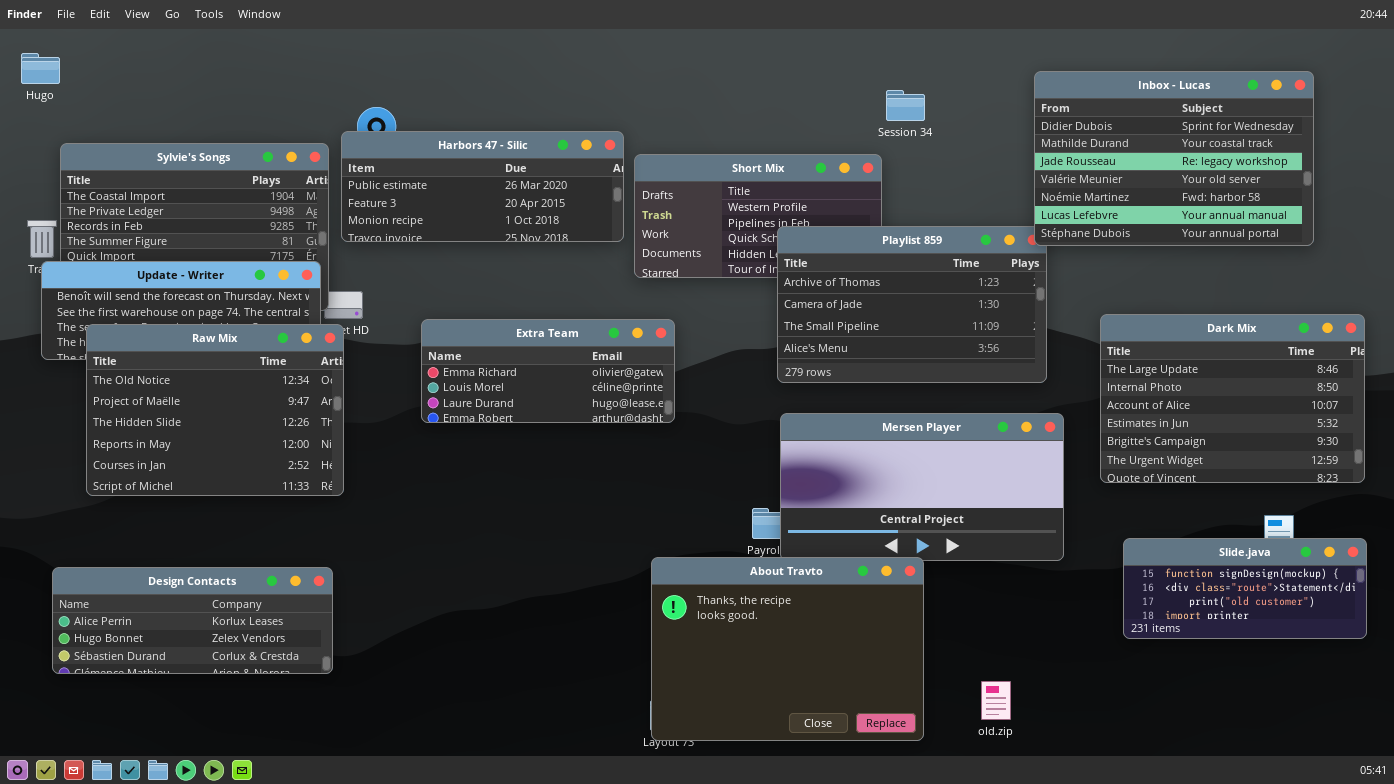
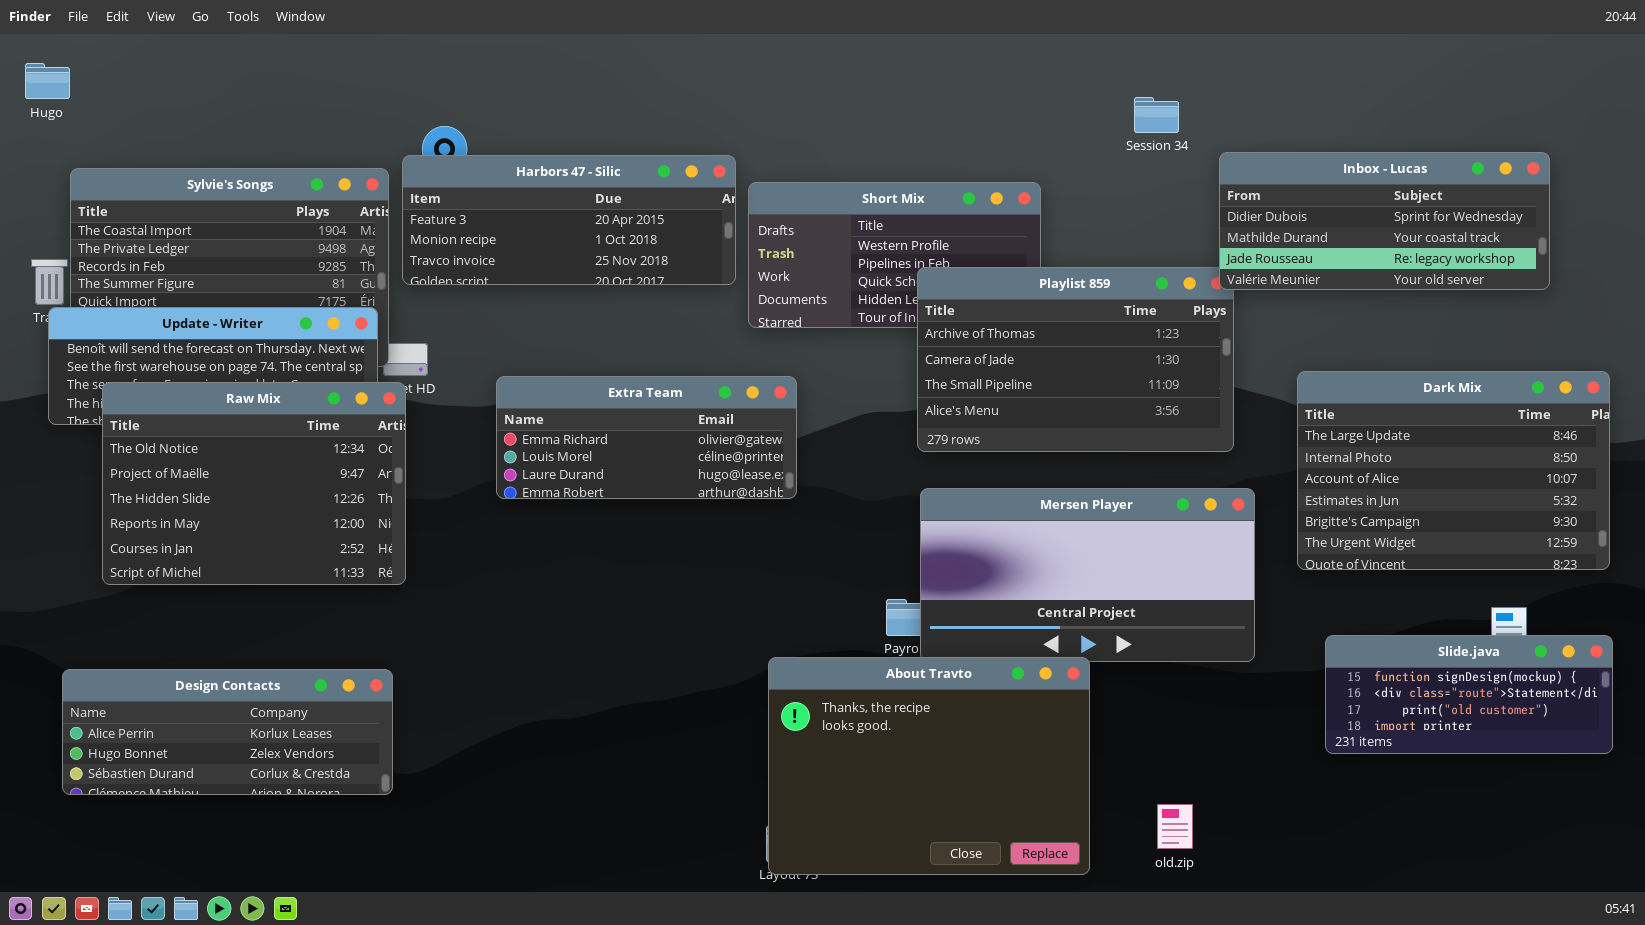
Inbox - Lucas: [1034,71,1314,246] -> [1219,152,1550,290], resized
Session 34: [886,90,925,121] -> [1134,97,1179,133], moved
Harbors 47 - Silic: [341,131,624,242] -> [402,155,736,285], scrolled down 1 row

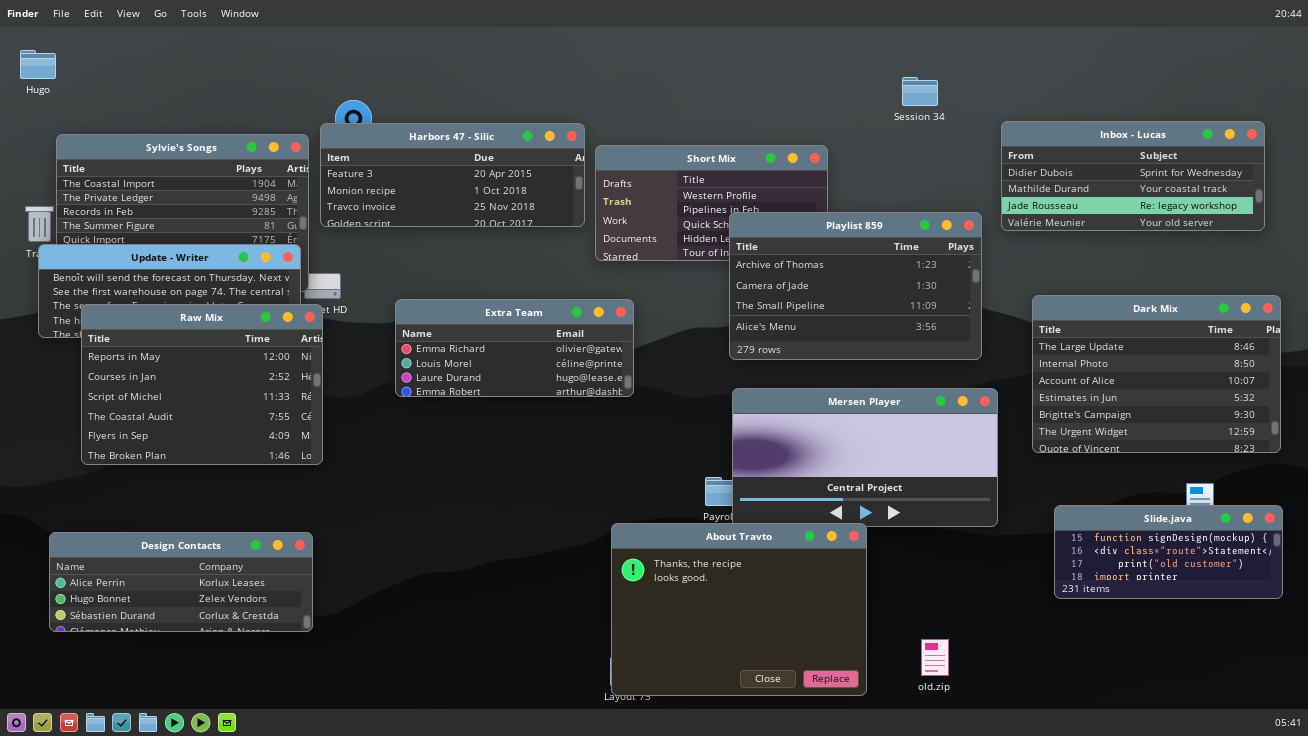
Inbox - Lucas: [1219,152,1550,290] -> [1001,121,1265,231], moved
Raw Mix: [102,382,406,585] -> [81,304,323,465], scrolled down 3 rows

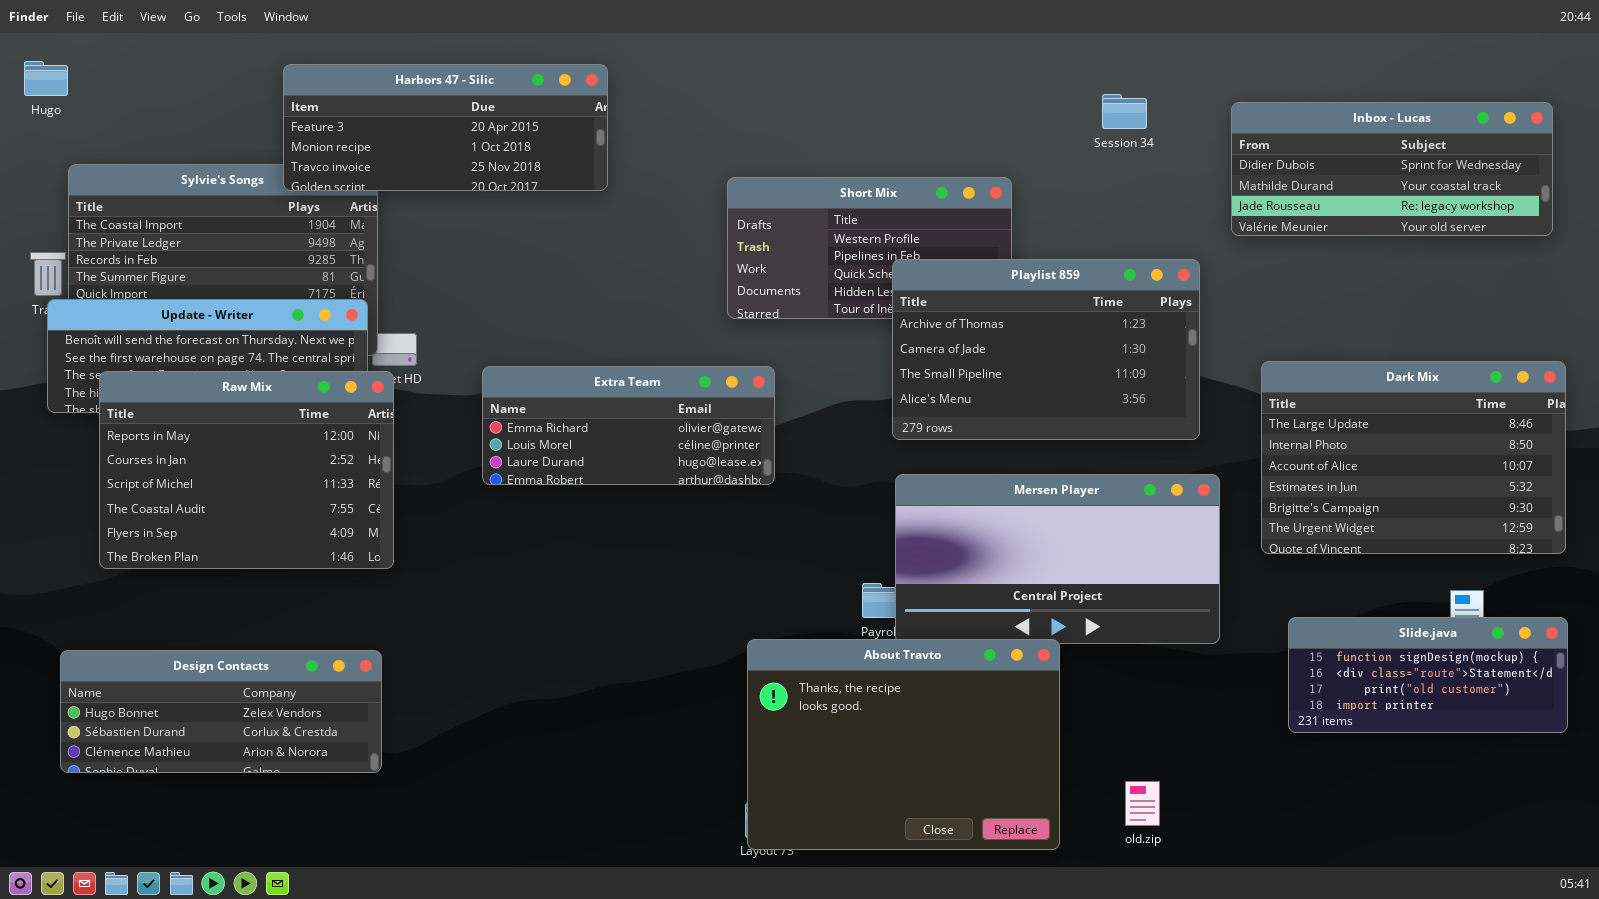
Inbox - Lucas: [1001,121,1265,231] -> [1231,102,1553,236], moved
Harbors 47 - Silic: [320,123,585,227] -> [283,64,608,191], moved
Design Contacts: [49,532,313,632] -> [60,650,382,773], scrolled down 1 row

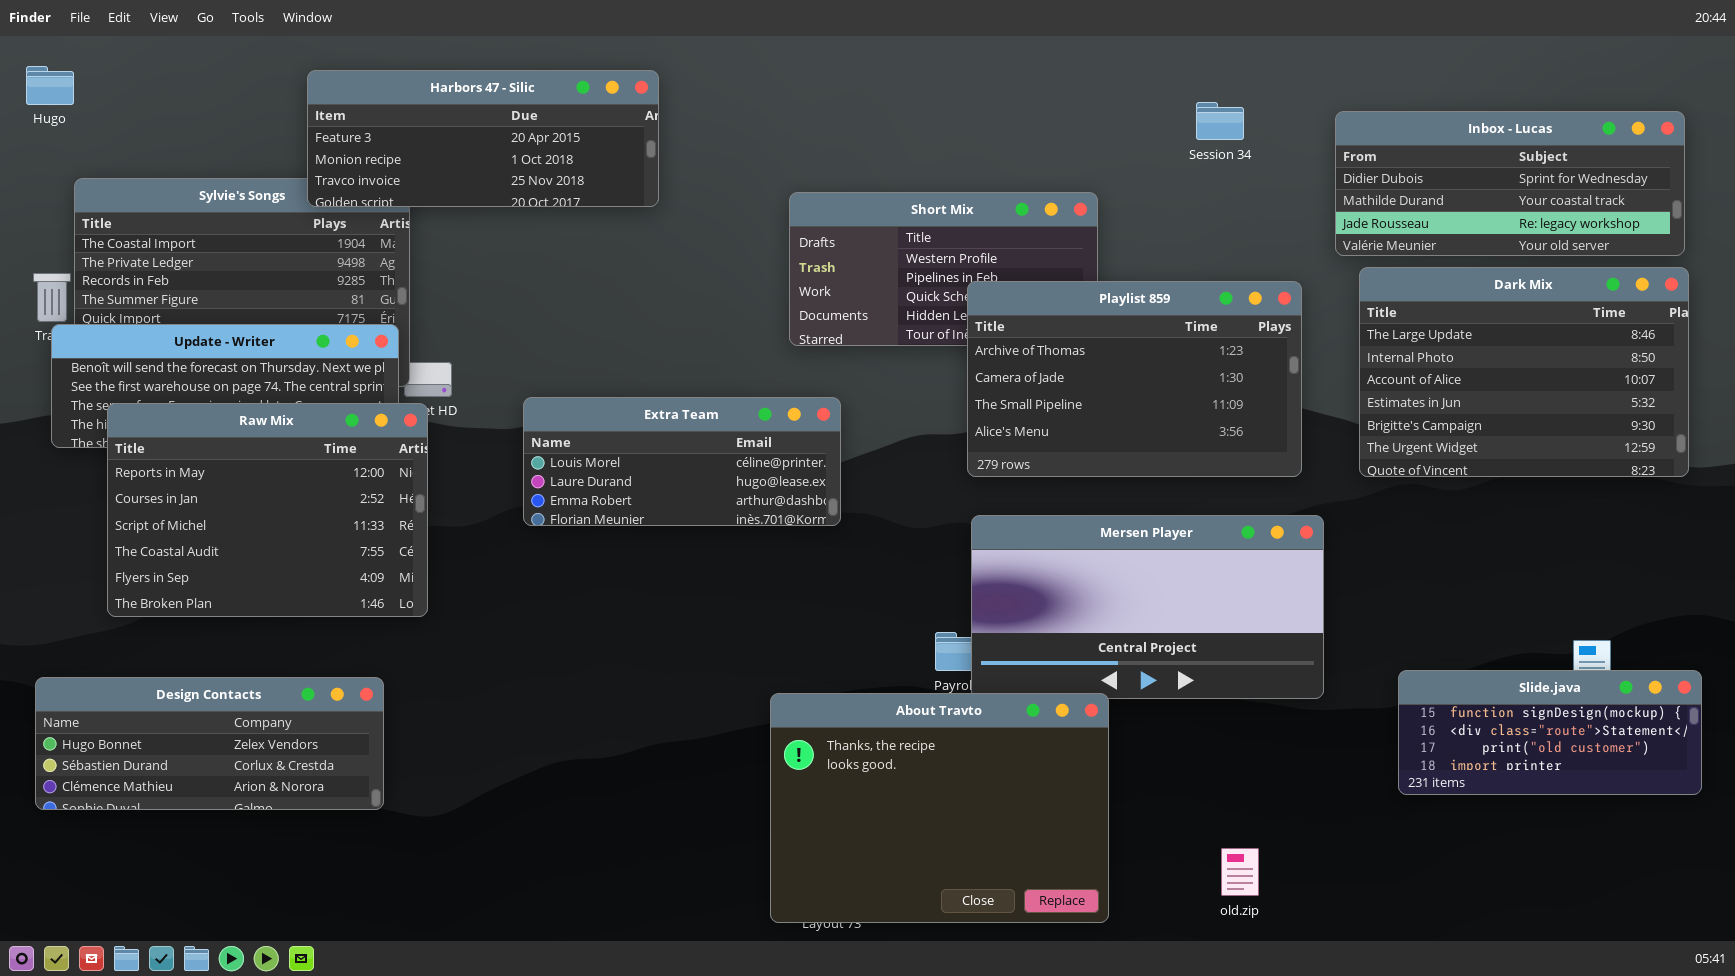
Dark Mix: [1261,361,1566,554] -> [1359,267,1689,477], moved
Extra Team: [482,366,775,485] -> [523,397,841,526], scrolled down 1 row
About Travto: [747,639,1060,850] -> [770,693,1109,923], moved
Design Contacts: [60,650,382,773] -> [35,677,384,810], moved

